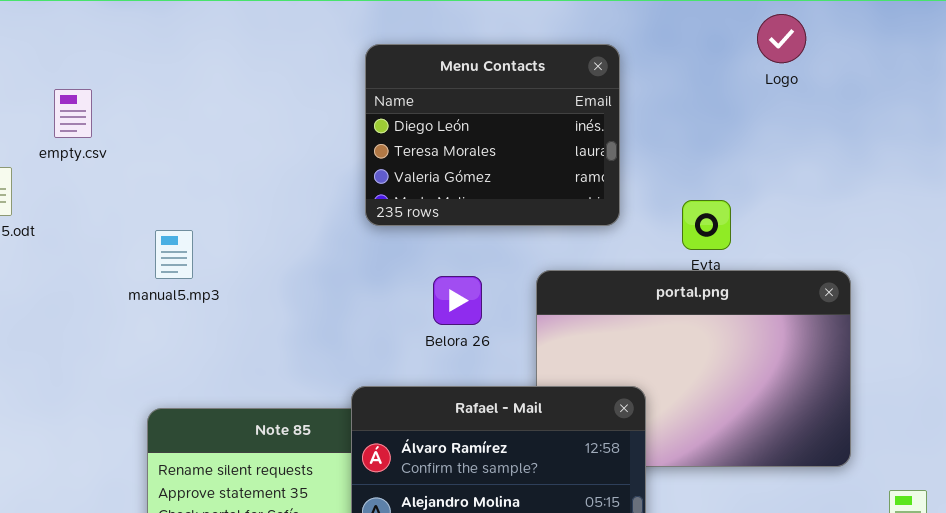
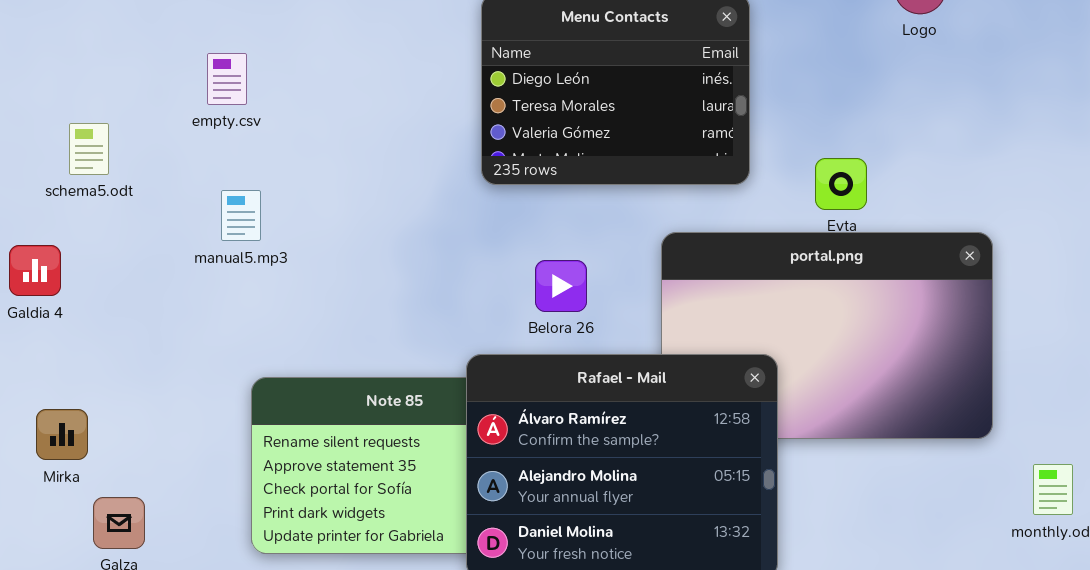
empty.csv: [54,89,92,138] -> [207,53,247,105], moved
manual5.mp3: [155,230,193,279] -> [221,190,261,241], moved
Belora 26: [433,276,482,325] -> [535,260,587,312], moved

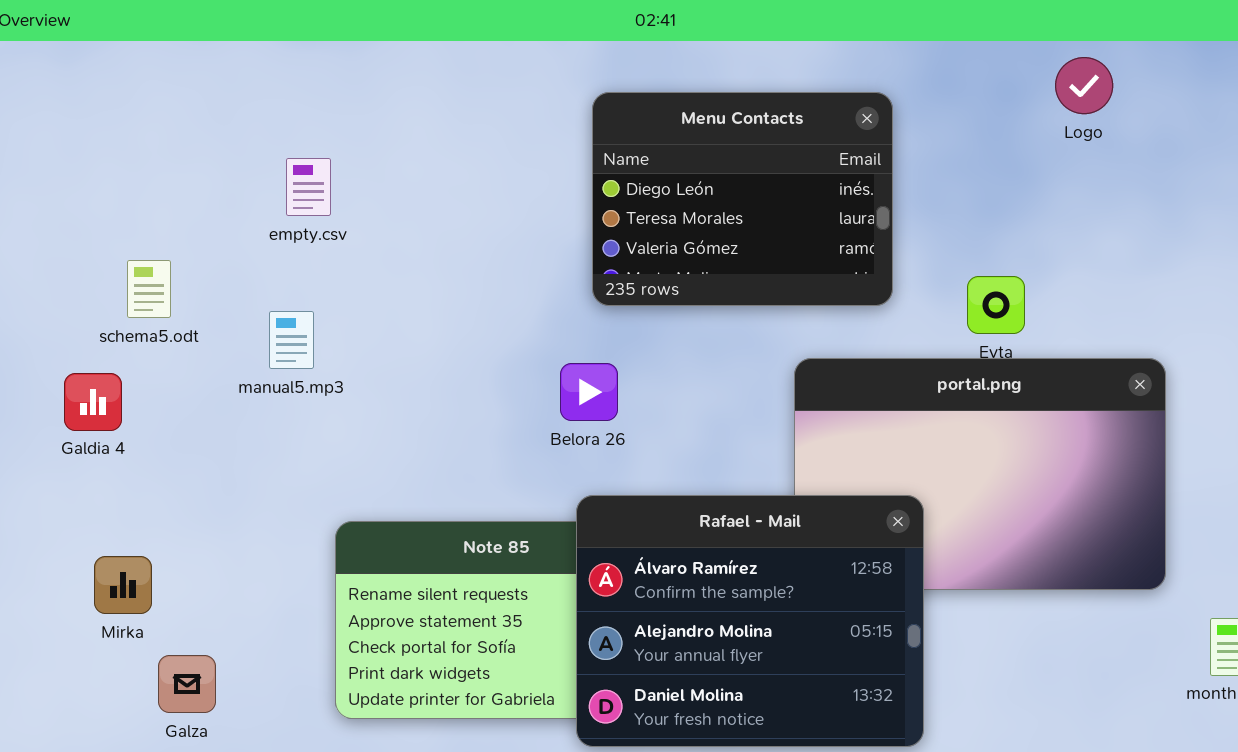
schema5.odt: [69,123,109,175] -> [127,260,171,318], moved
manual5.mp3: [221,190,261,241] -> [269,311,314,369], moved
Belora 26: [535,260,587,312] -> [560,363,618,421], moved

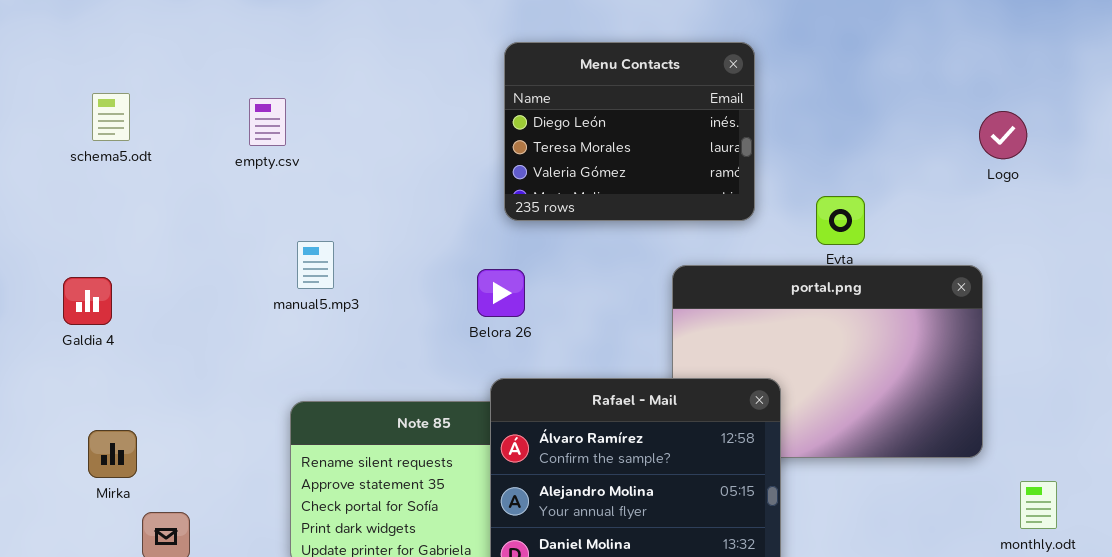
Logo: [1055,57,1113,114] -> [979,111,1027,159], moved
schema5.odt: [127,260,171,318] -> [92,93,130,141], moved
manual5.mp3: [269,311,314,369] -> [297,241,334,289], moved

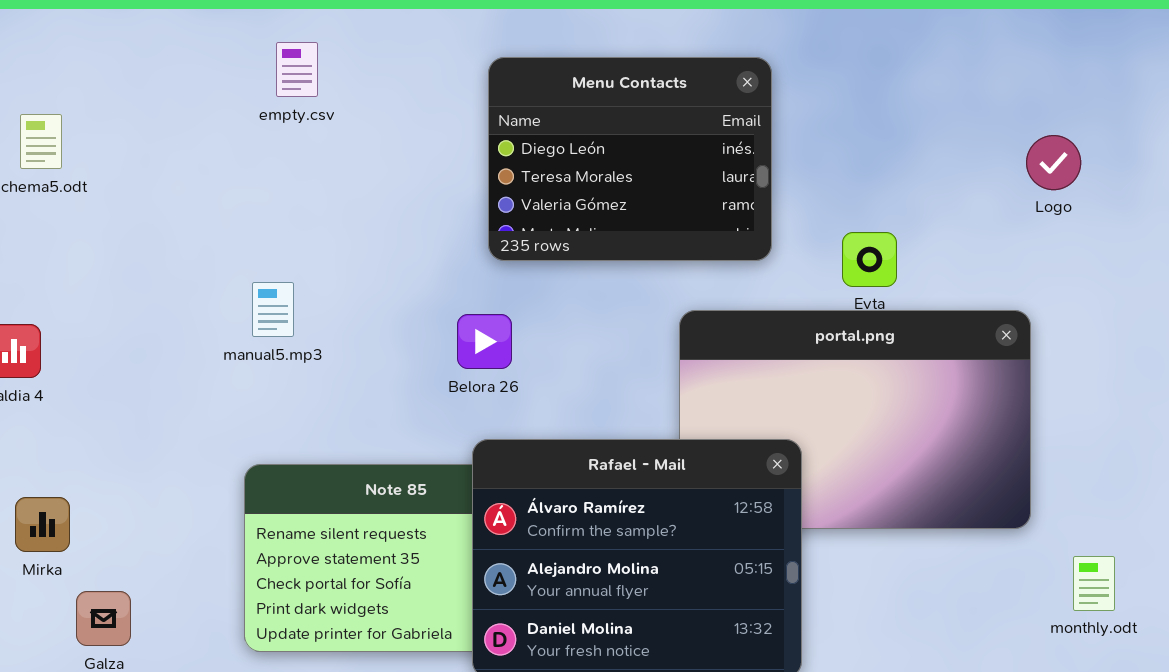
empty.csv: [249,98,286,146] -> [276,42,318,97], moved

